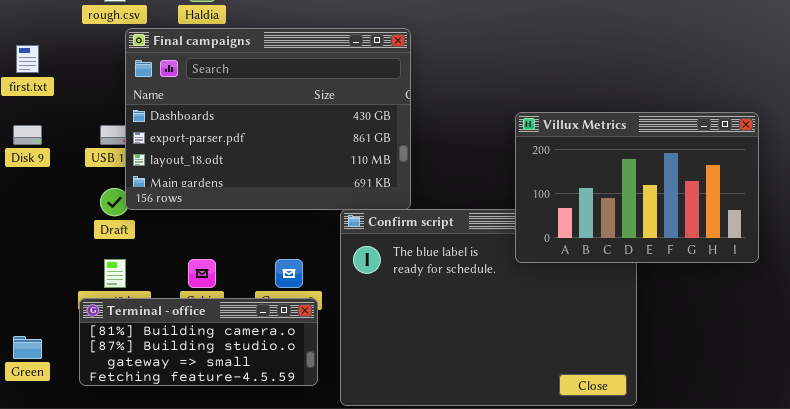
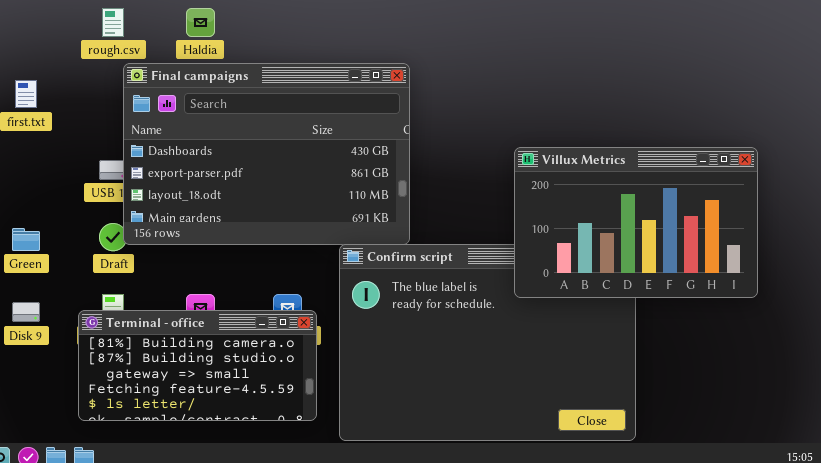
Disk 9: [13,125,42,145] -> [12,302,40,322], moved
Terminal - office: [79,298,318,386] -> [78,310,317,421], resized
Green: [13,336,42,359] -> [12,228,40,251], moved

